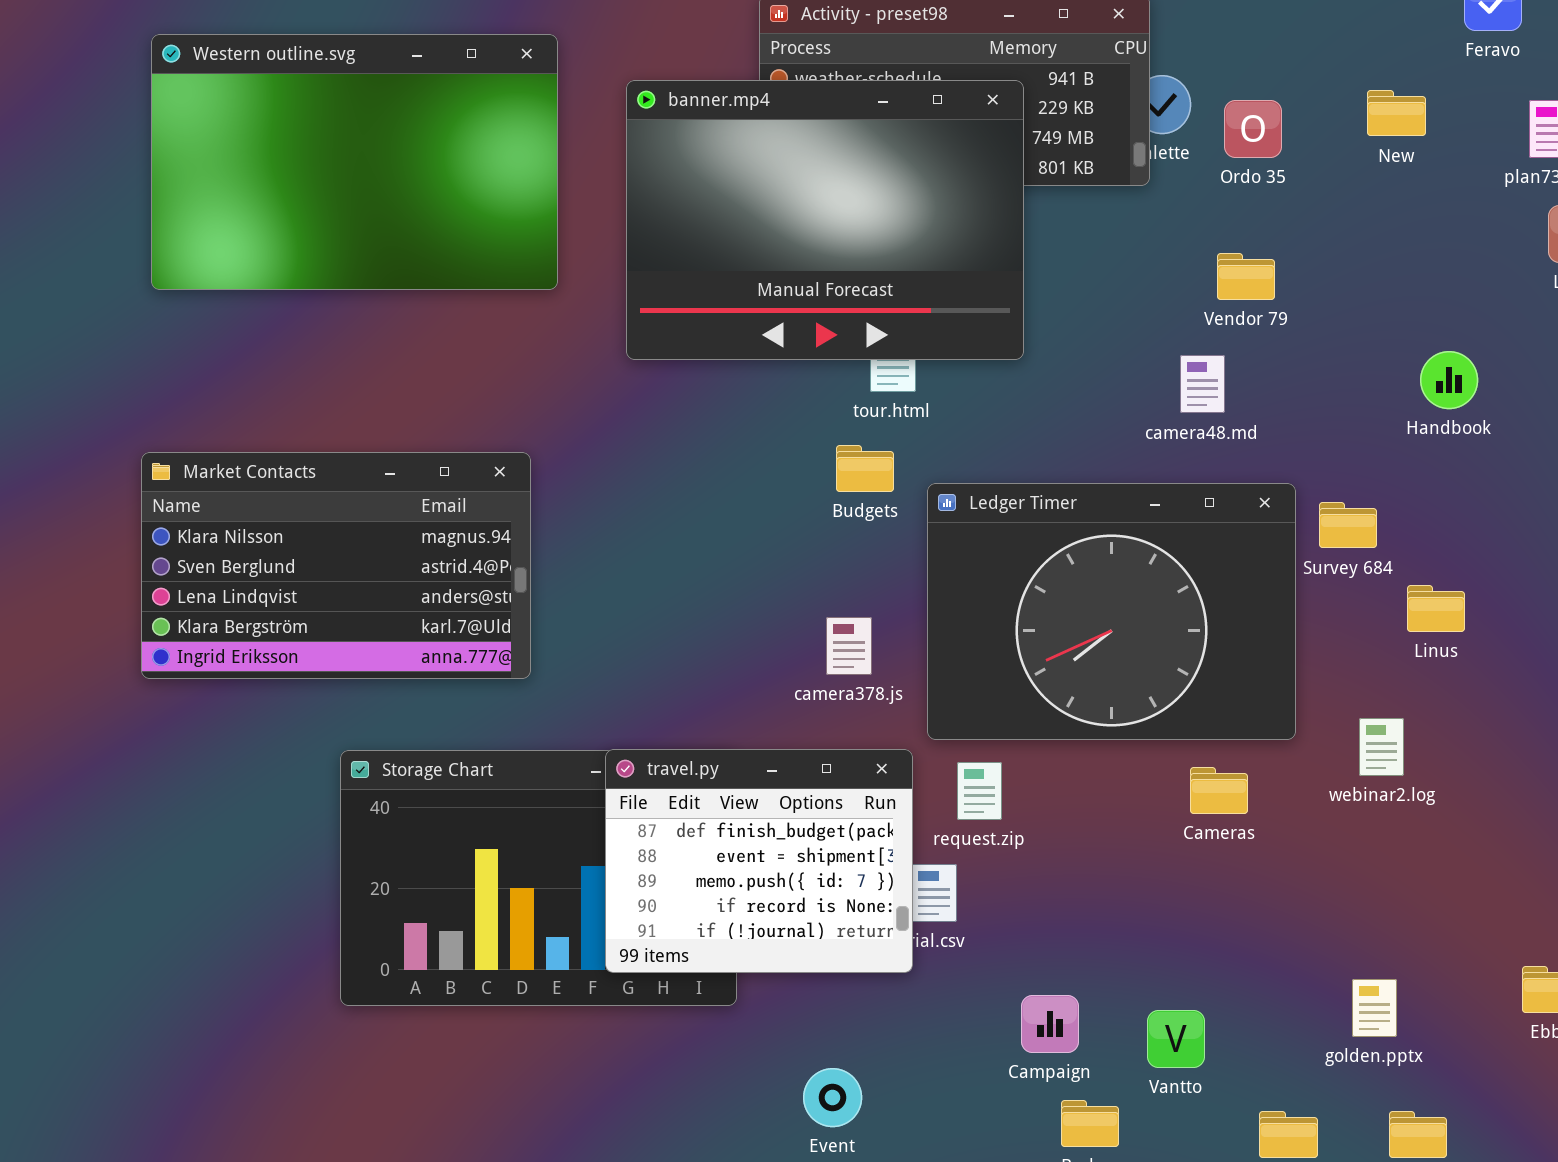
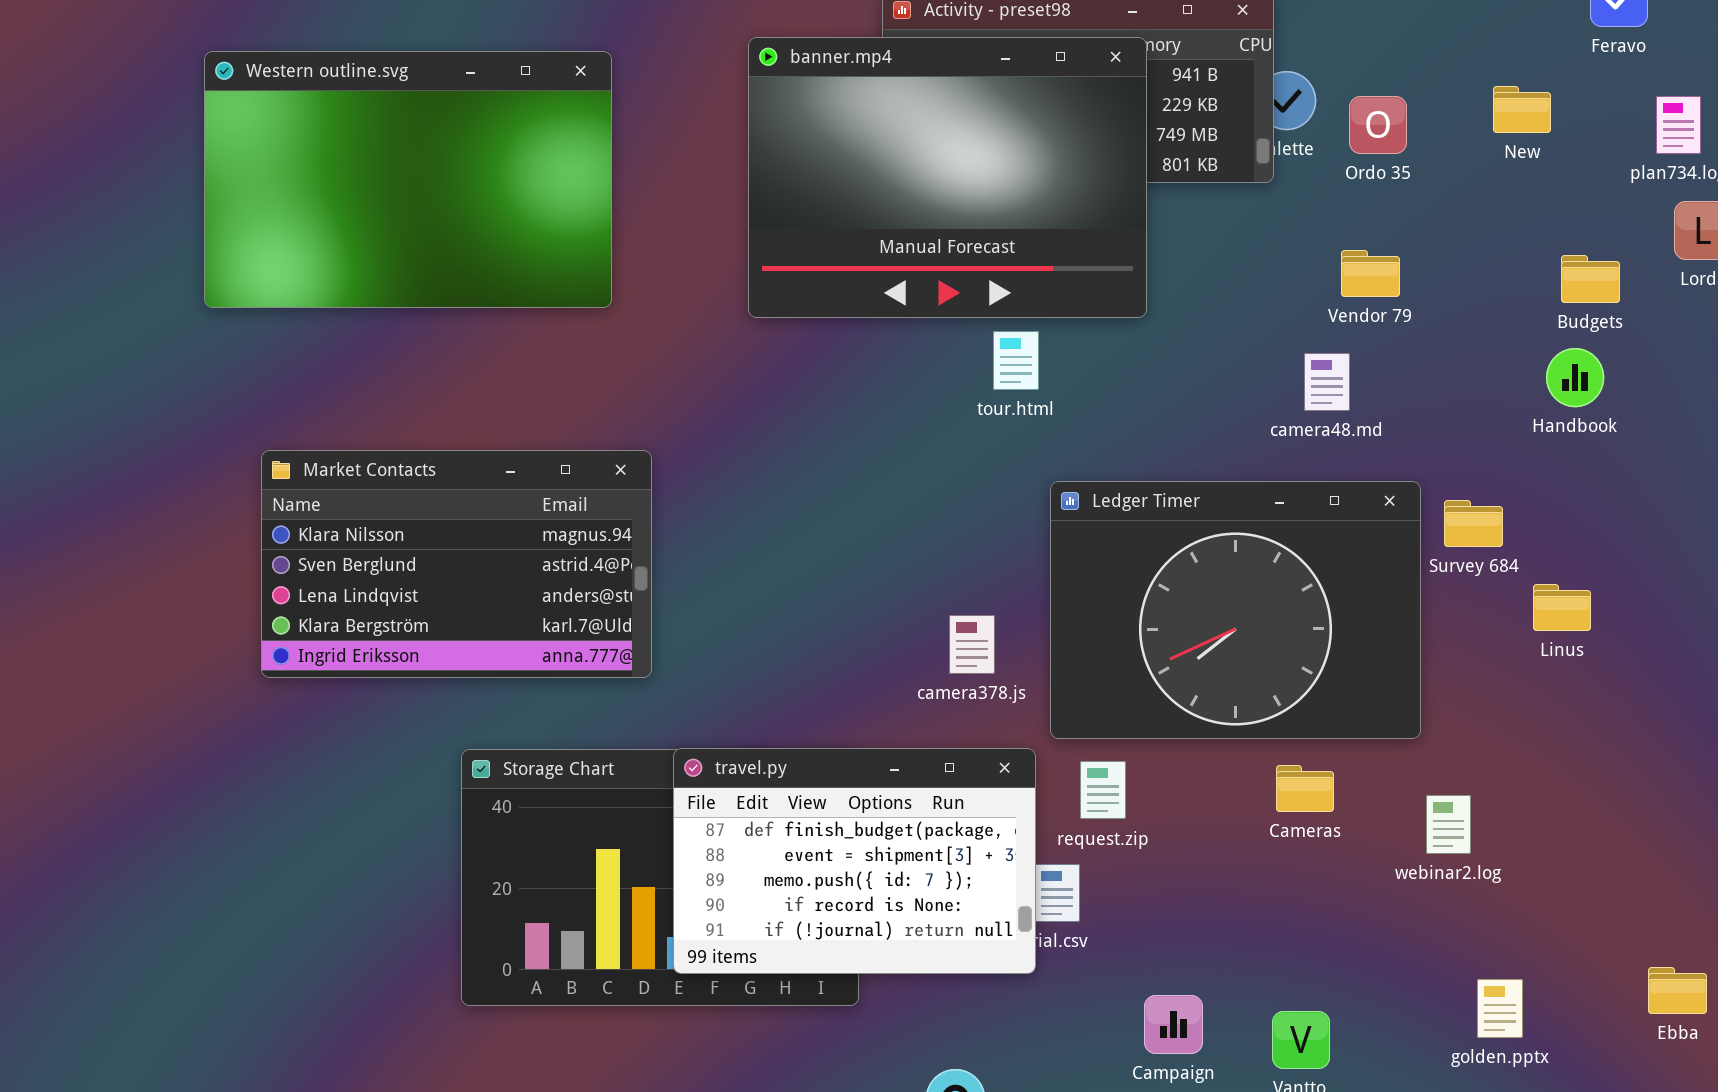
Western outline.svg: [151,34,558,290] -> [204,51,612,308], moved
banner.mp4: [626,80,1024,360] -> [748,37,1147,318], moved
Budgets: [836,445,894,492] -> [1561,255,1620,303], moved
webinar2.log: [1359,718,1404,776] -> [1426,795,1471,854], moved
travel.py: [605,749,913,973] -> [673,748,1036,974], resized
Cameras: [1190,767,1248,814] -> [1276,765,1334,812], moved

